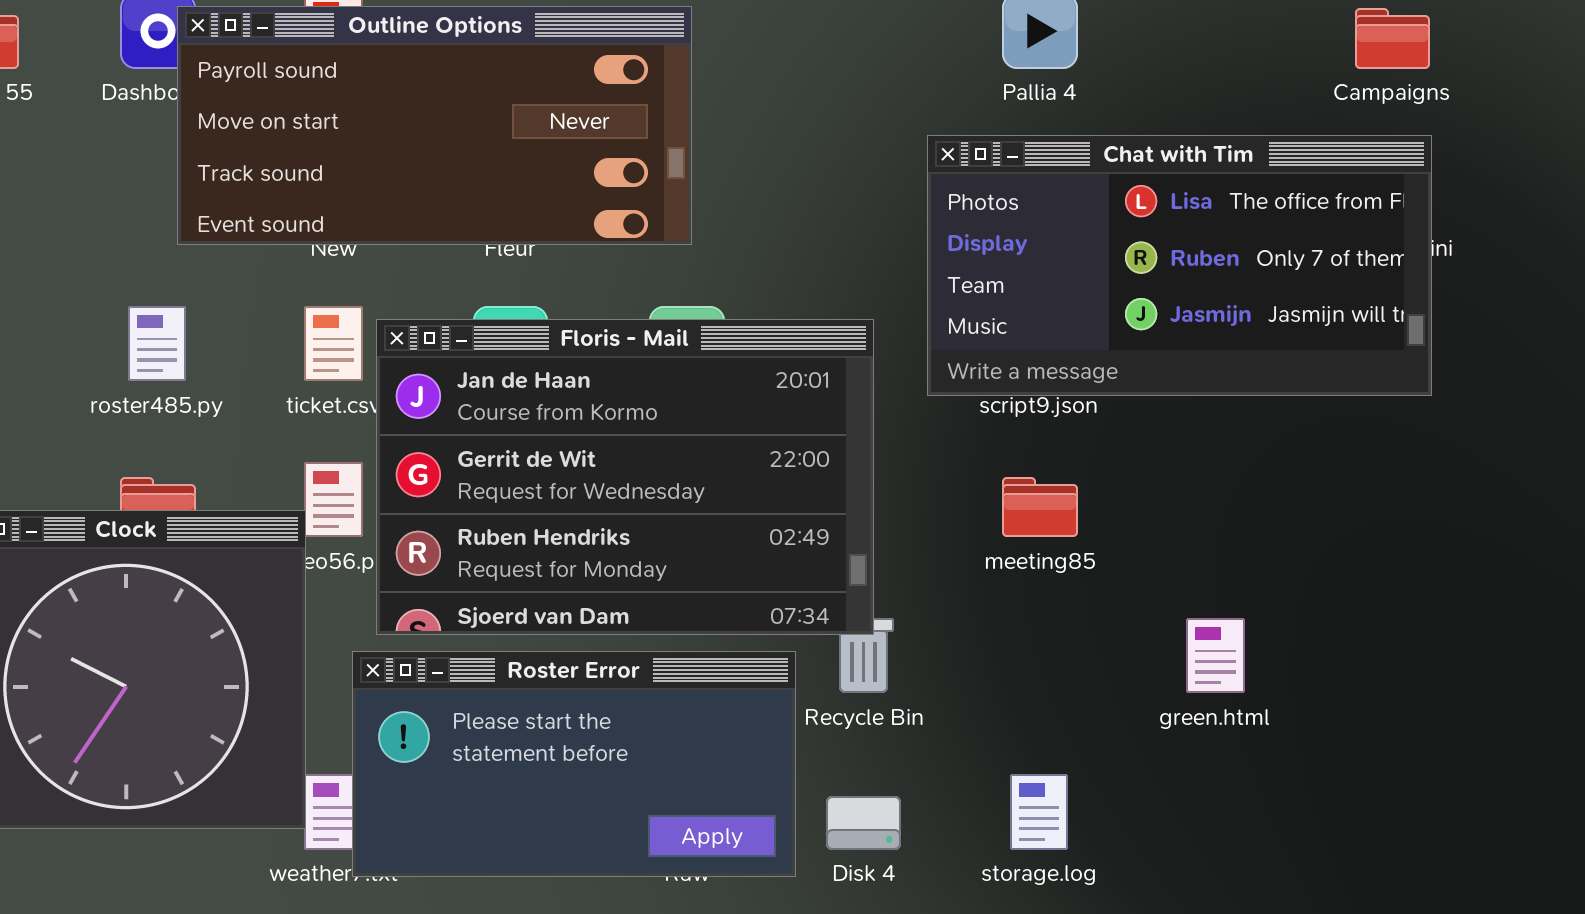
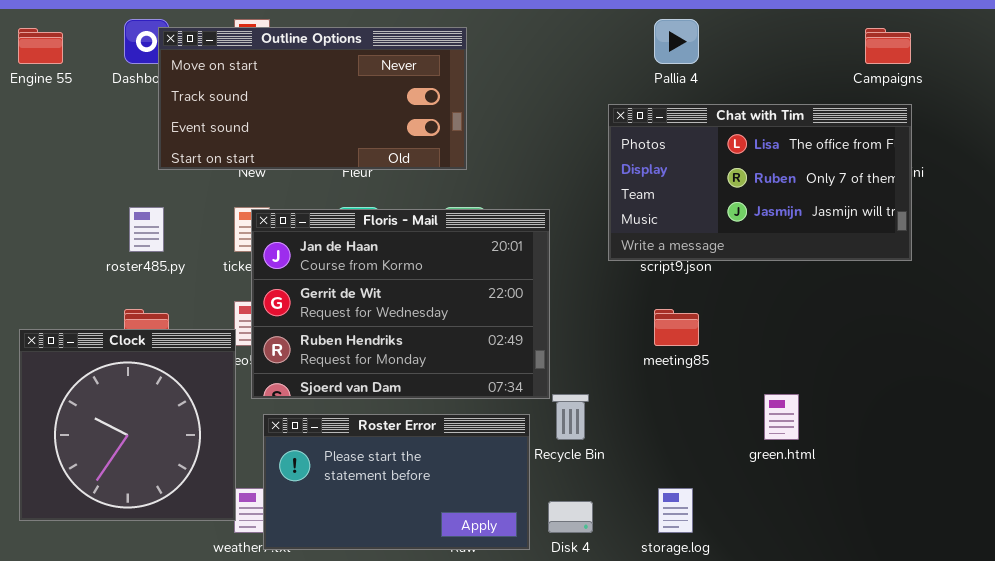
Outline Options: [177,6,692,245] -> [158,27,467,170], scrolled down 1 row
Floris - Mail: [376,319,874,635] -> [251,209,550,399], moved

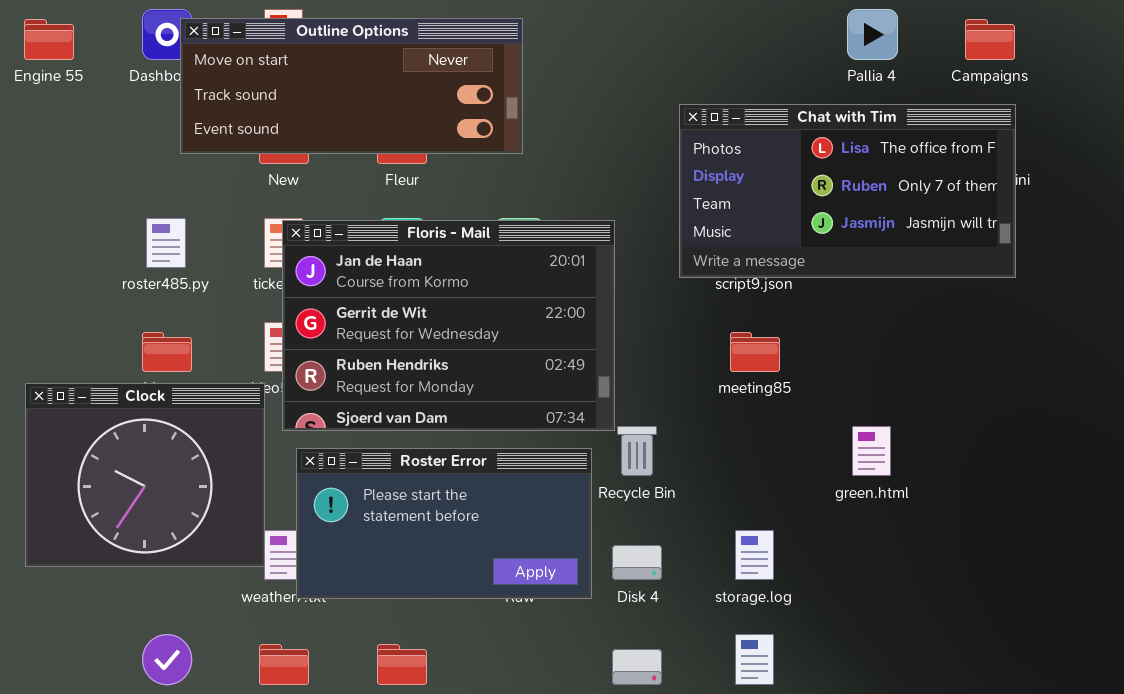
Pallia 4: [654,19,699,64] -> [847,9,898,60], moved
Outline Options: [158,27,467,170] -> [180,18,523,154], resized
Clock: [19,329,236,521] -> [25,383,265,567], resized

